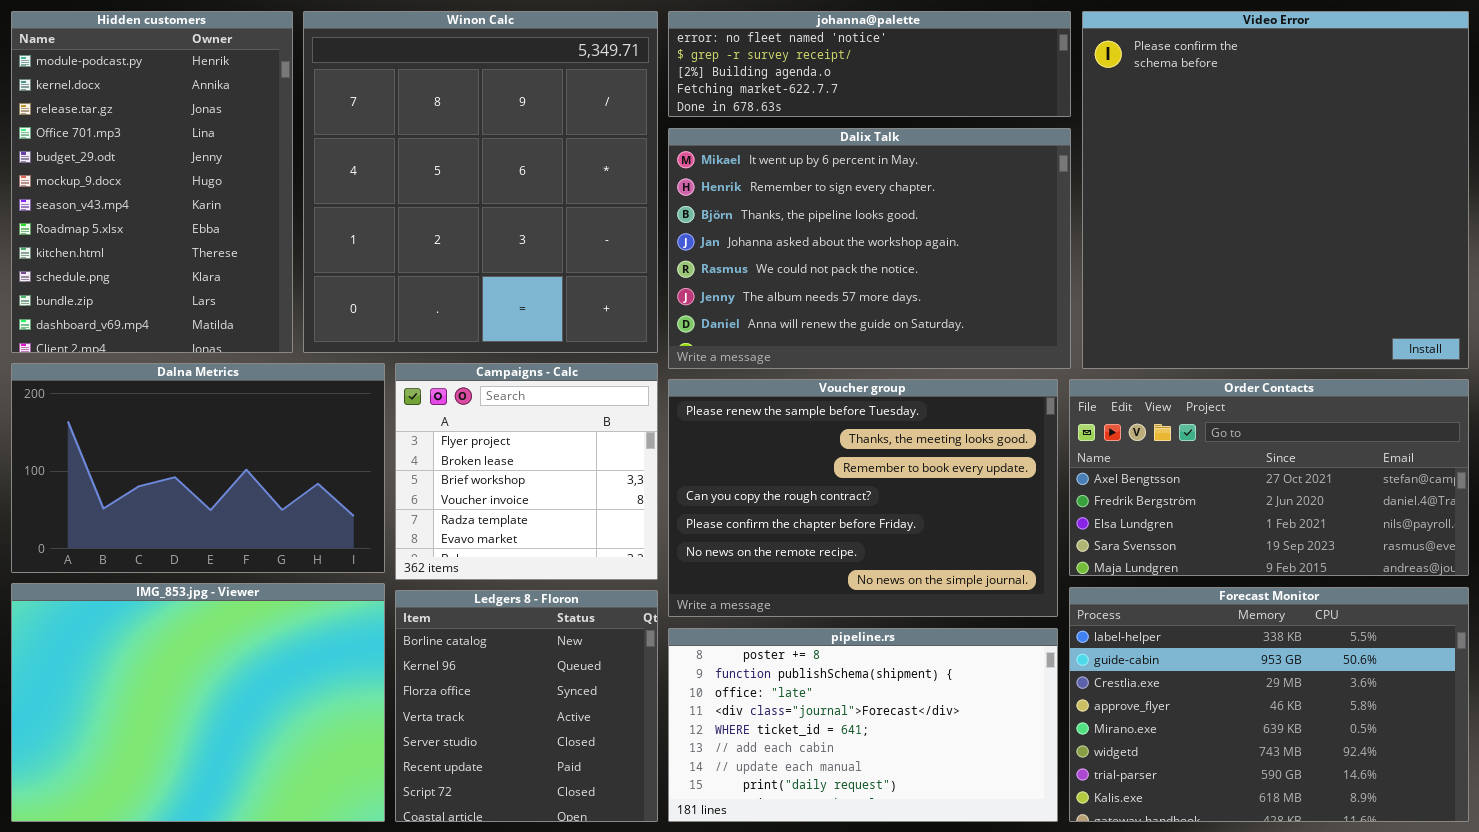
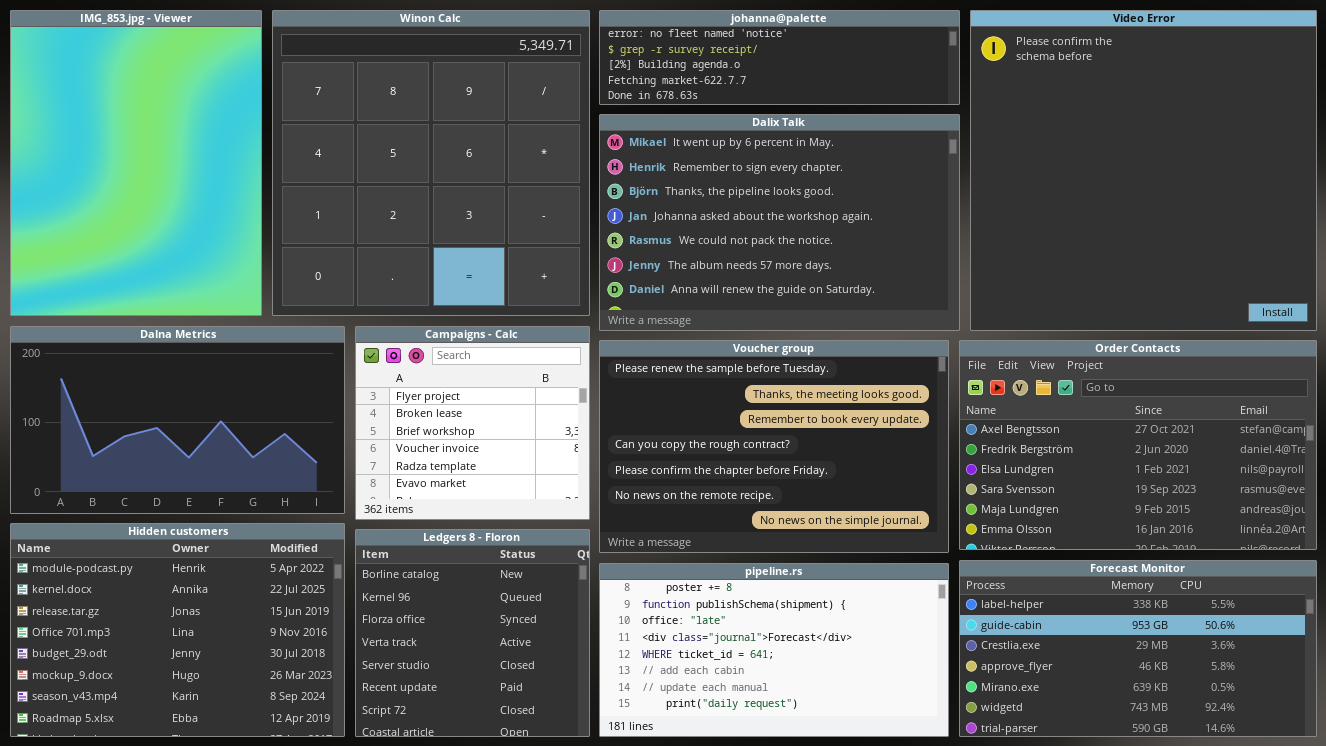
Hidden customers: [11,11,293,353] -> [10,523,345,737], moved, resized
Order Contacts: [1069,379,1469,576] -> [959,340,1317,550], resized
IMG_853.jpg - Viewer: [11,583,385,822] -> [10,10,262,316], moved, resized
Forecast Monitor: [1069,587,1469,822] -> [959,560,1317,737], resized

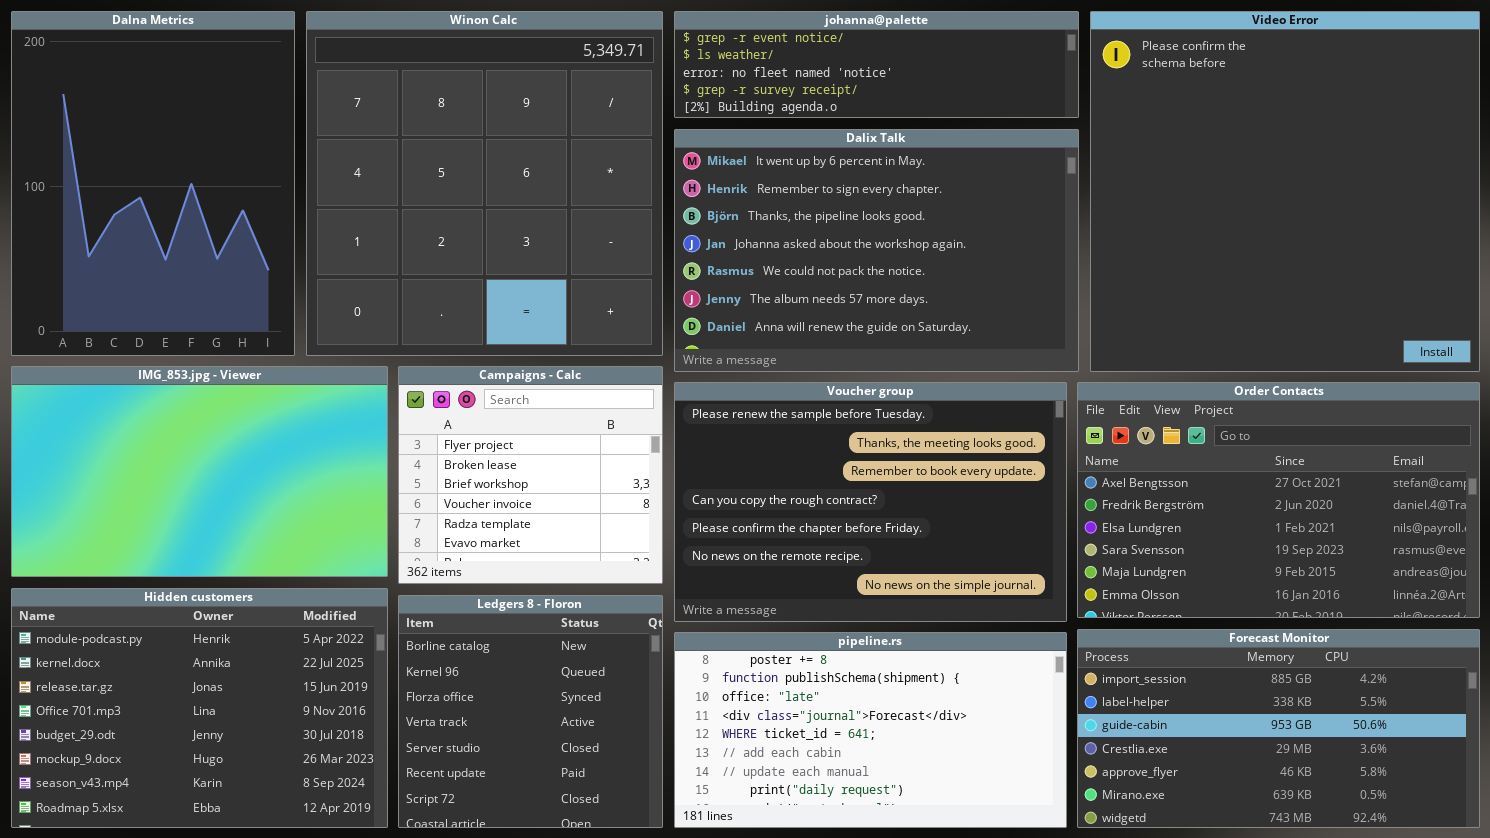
IMG_853.jpg - Viewer: [10,10,262,316] -> [11,366,388,577], moved, resized
johanna@palette: [599,10,960,105] -> [674,11,1079,118], scrolled up 2 rows
Dalna Metrics: [10,326,345,514] -> [11,11,295,356], moved, resized
Forecast Monitor: [959,560,1317,737] -> [1077,629,1480,828], scrolled up 1 row

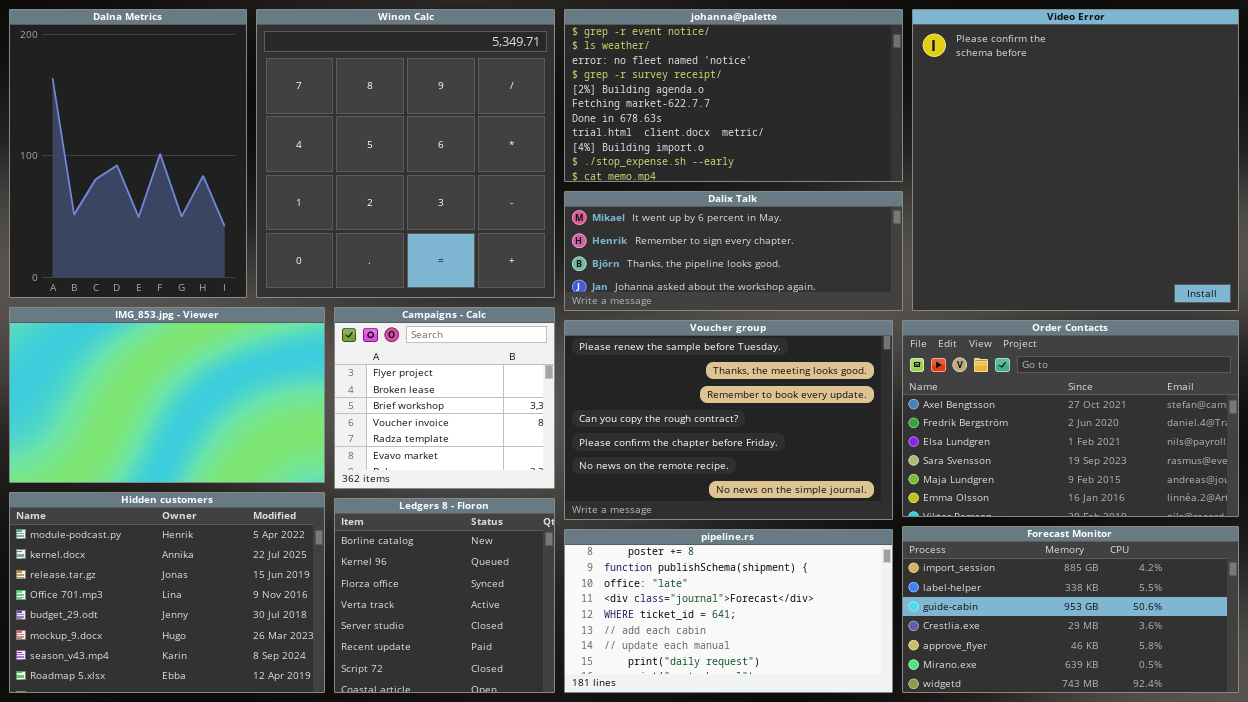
johanna@palette: [674,11,1079,118] -> [564,9,903,182], resized
Dalix Talk: [674,129,1079,372] -> [564,191,903,311], resized

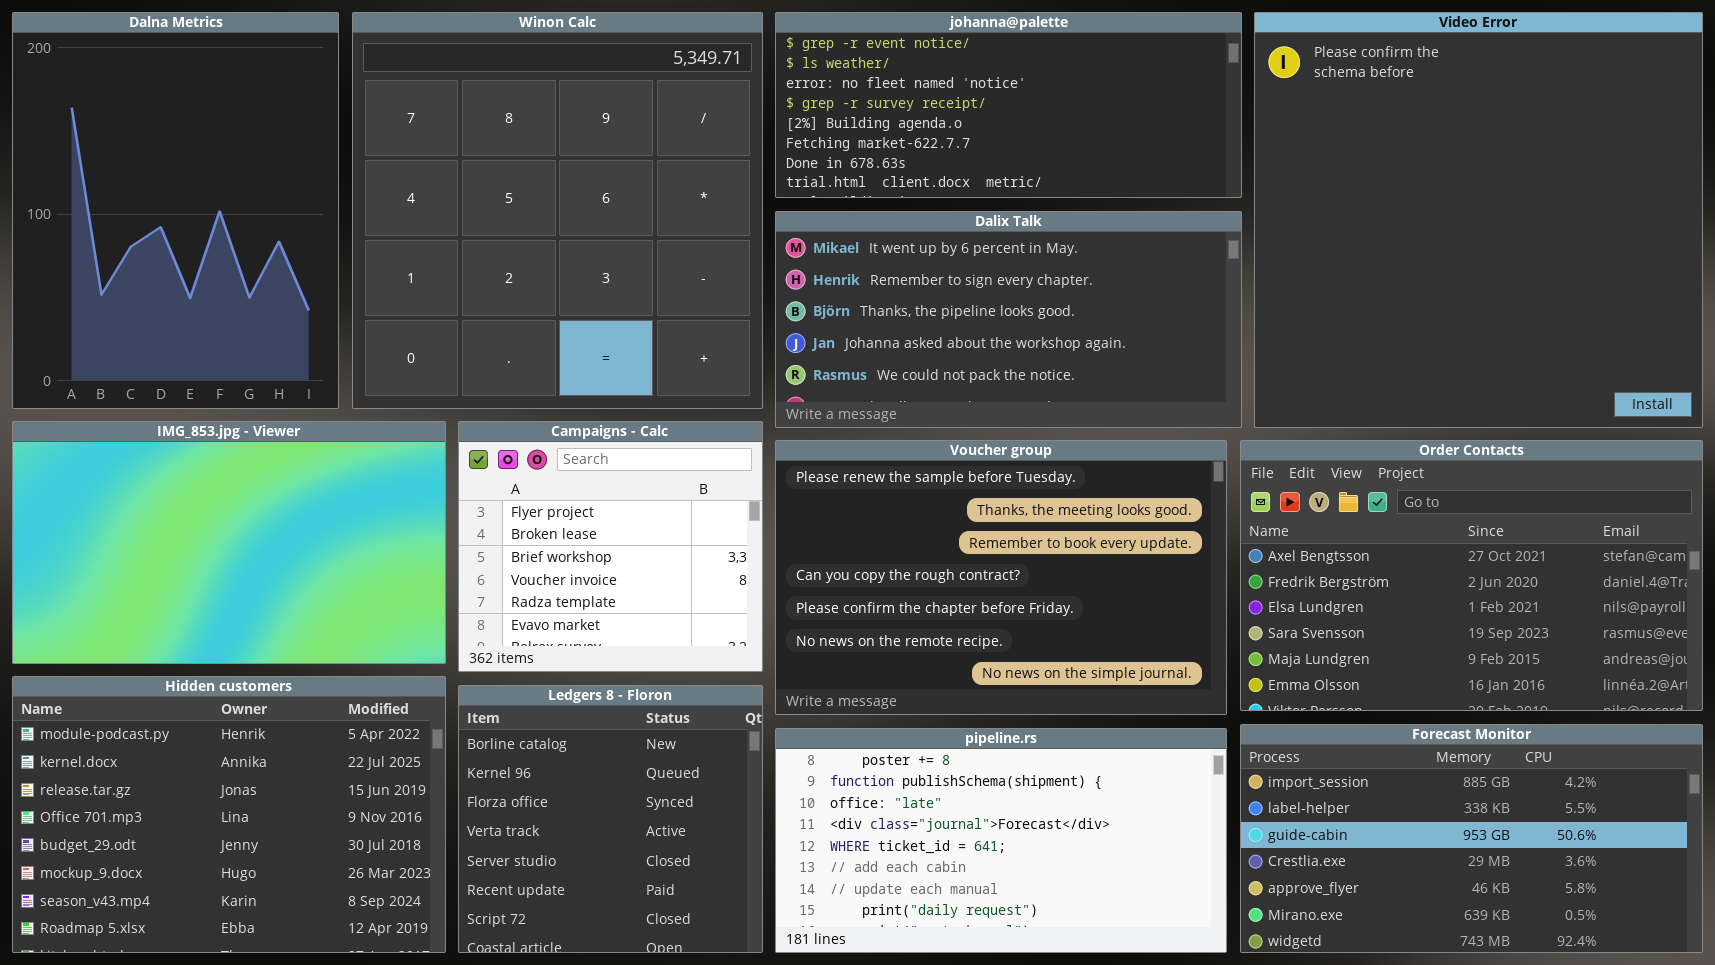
johanna@palette: [564,9,903,182] -> [775,12,1242,198], resized
Dalix Talk: [564,191,903,311] -> [775,211,1242,428], resized

